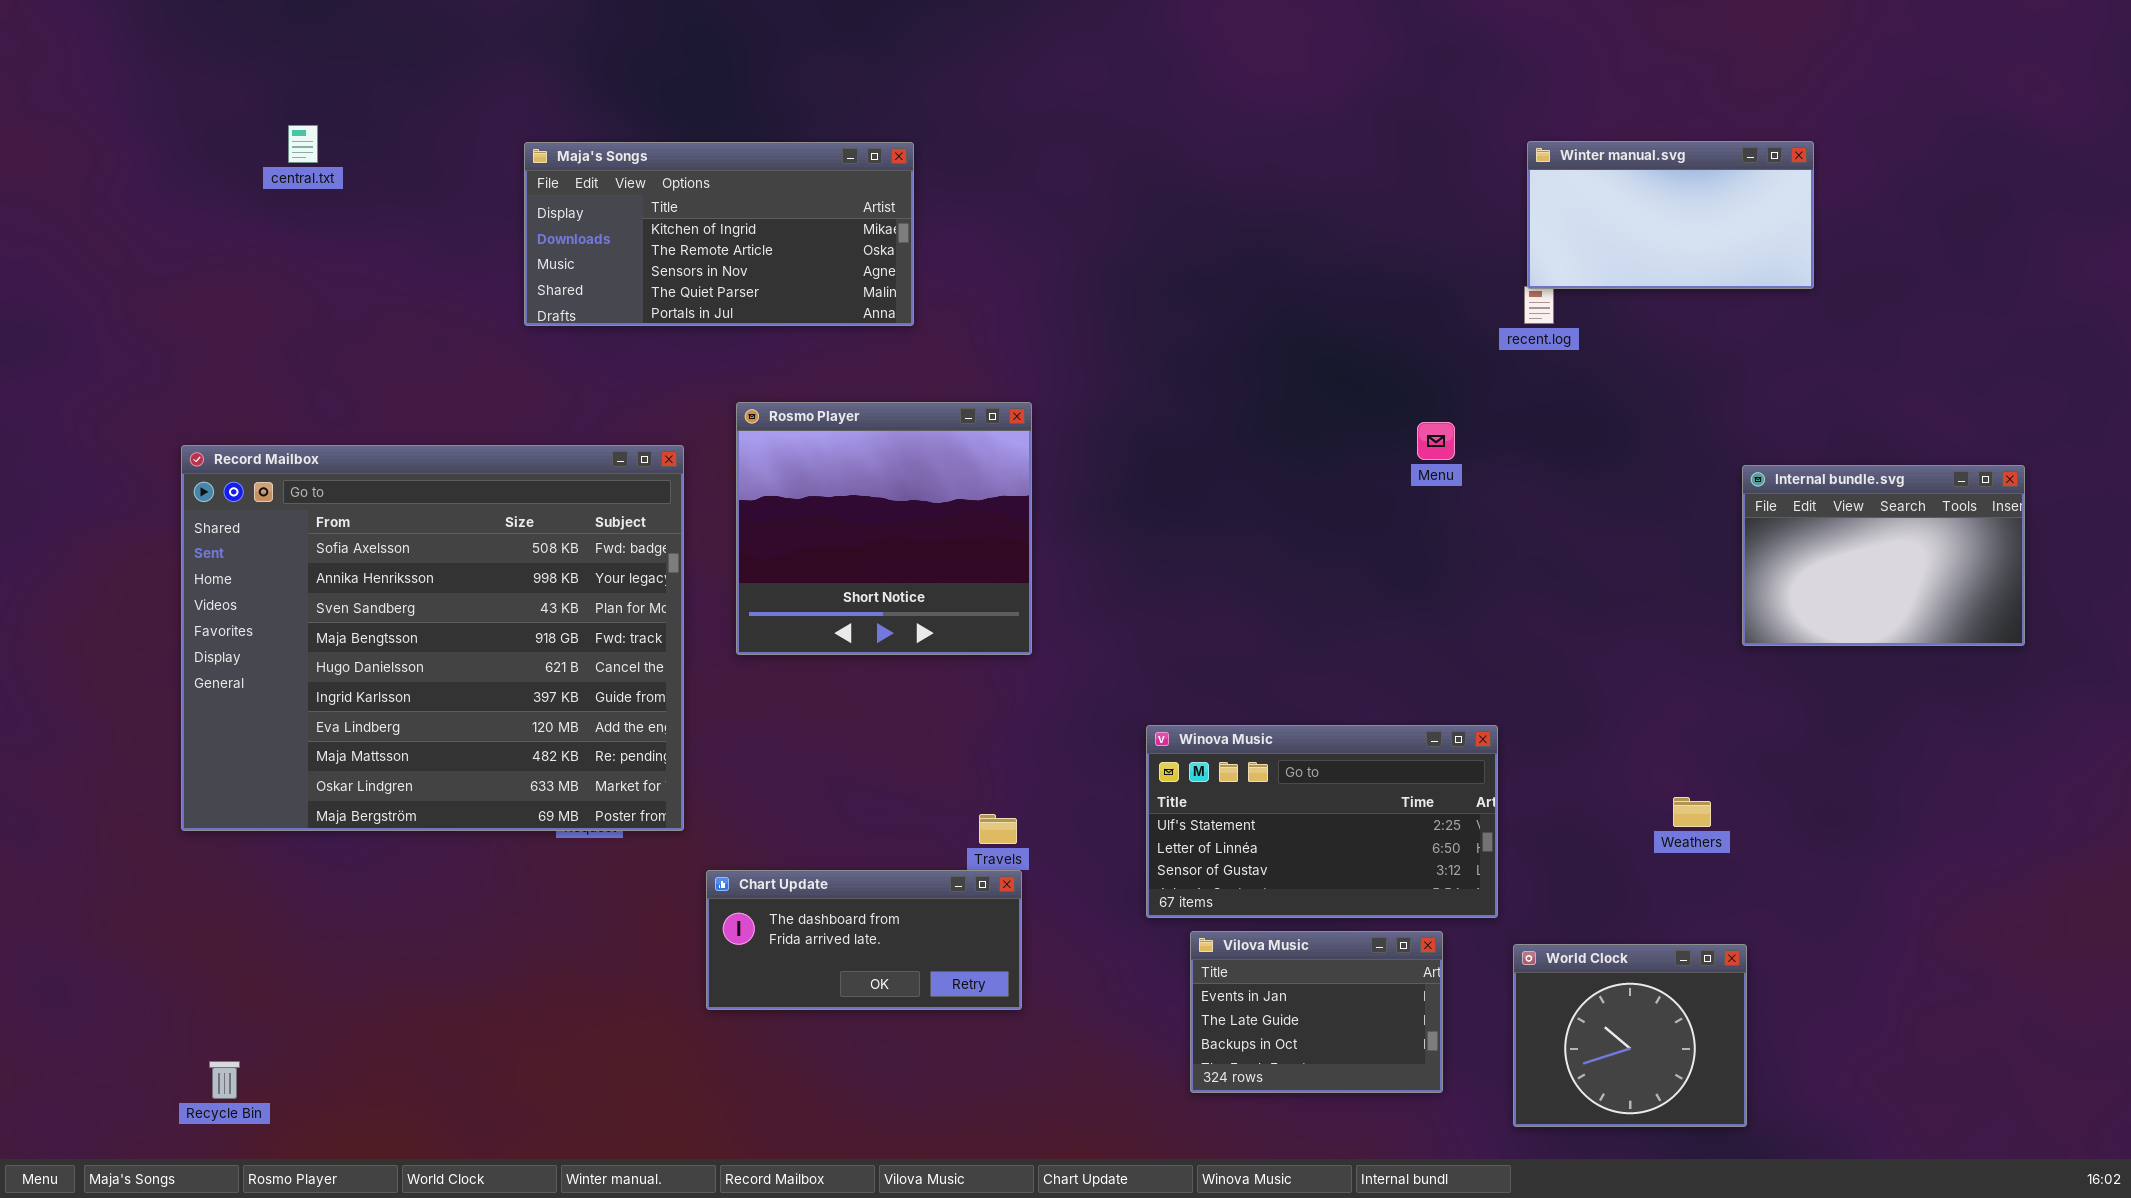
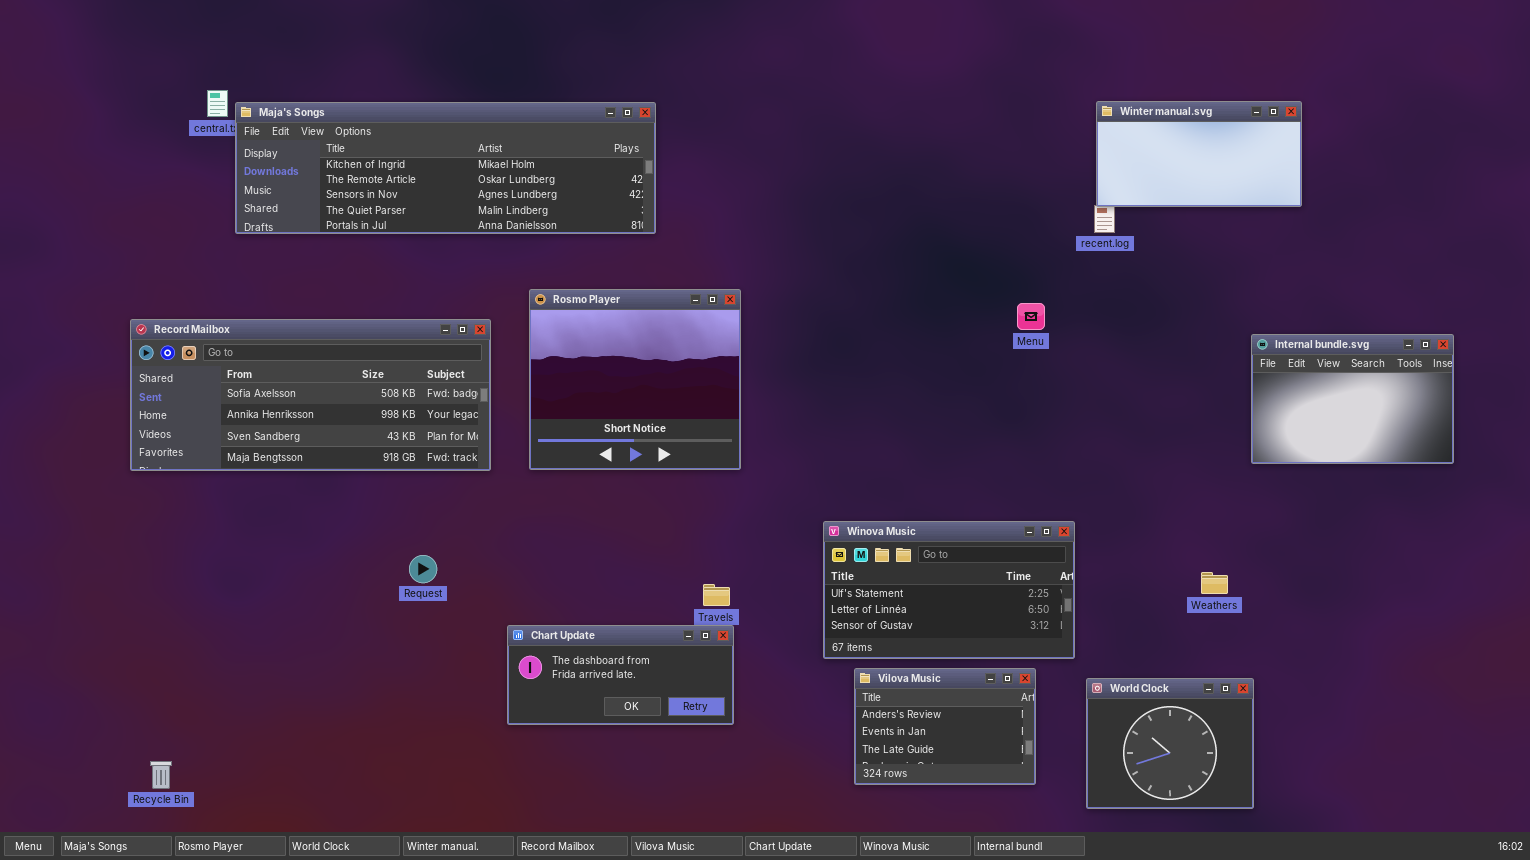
Maja's Songs: [524,142,914,326] -> [235,102,656,234], resized
Record Mailbox: [181,445,684,831] -> [130,319,491,471], resized
Vilova Music: [1190,931,1443,1093] -> [854,668,1036,785], scrolled up 1 row

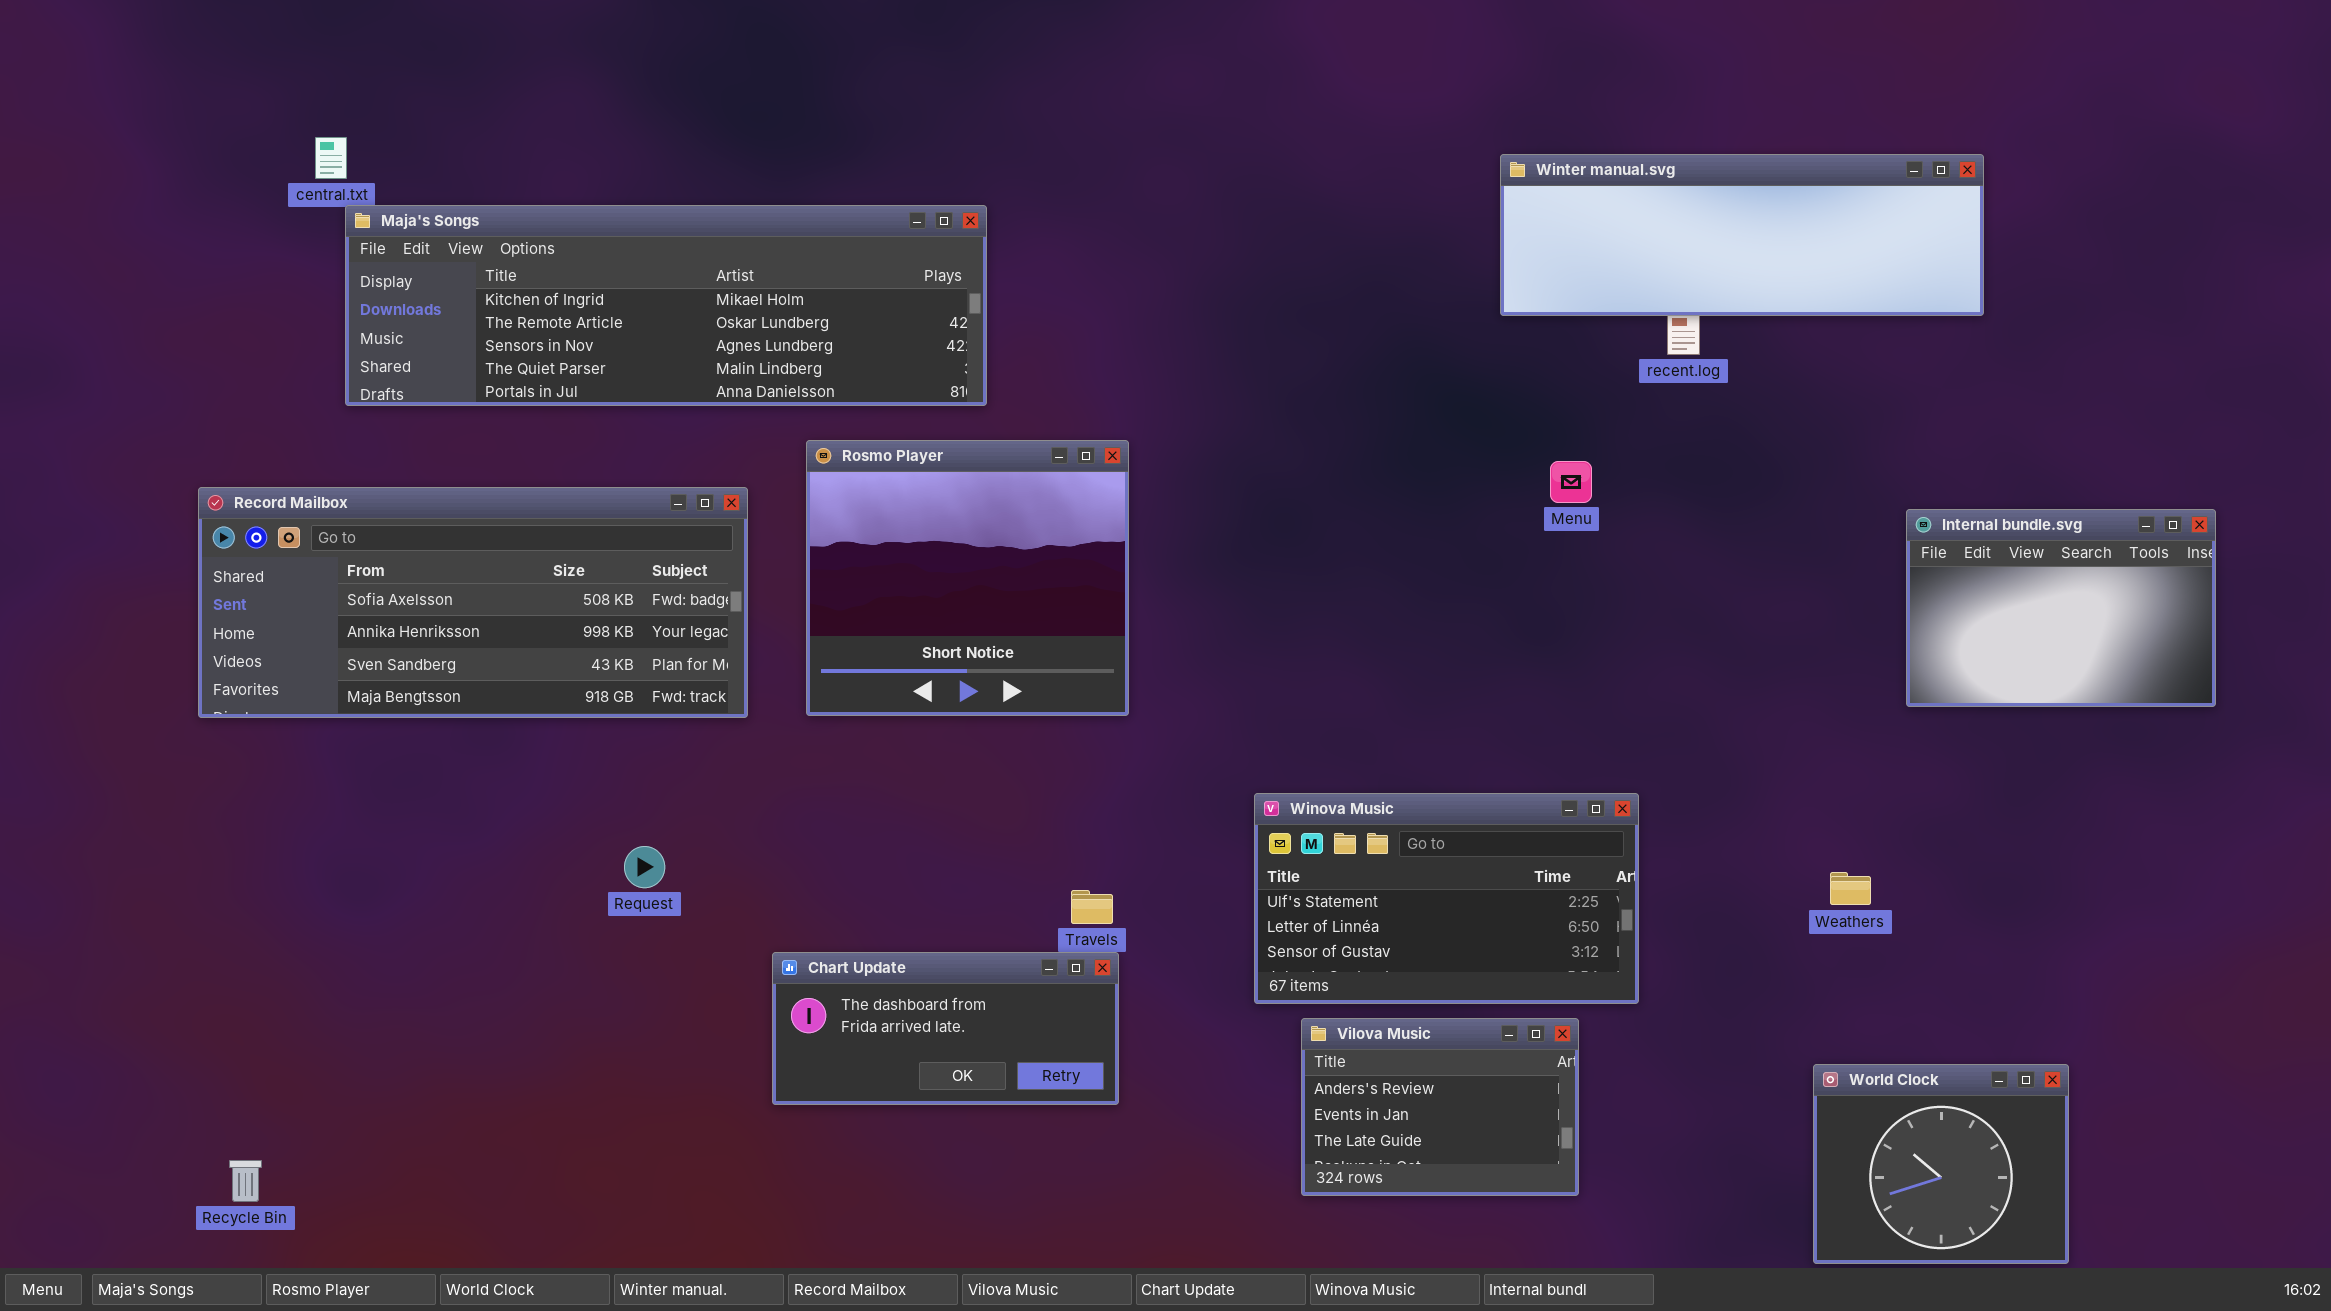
Winter manual.svg: [1096,101,1302,207] -> [1500,154,1984,316], resized
Maja's Songs: [235,102,656,234] -> [345,205,987,406], moved
World Clock: [1086,678,1254,809] -> [1813,1064,2069,1264], moved

